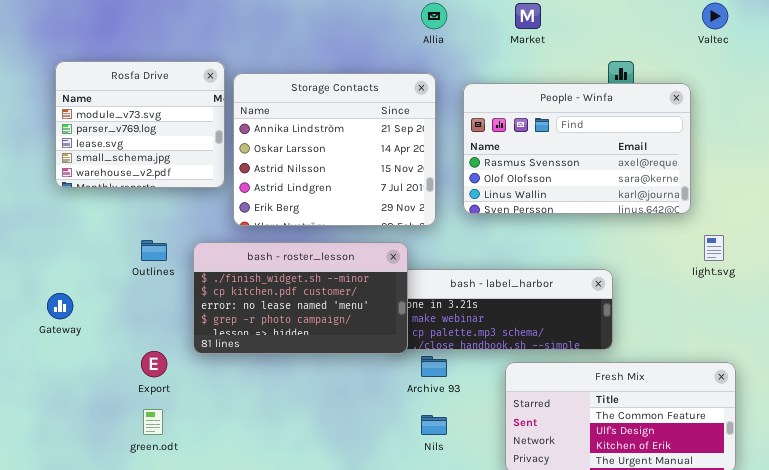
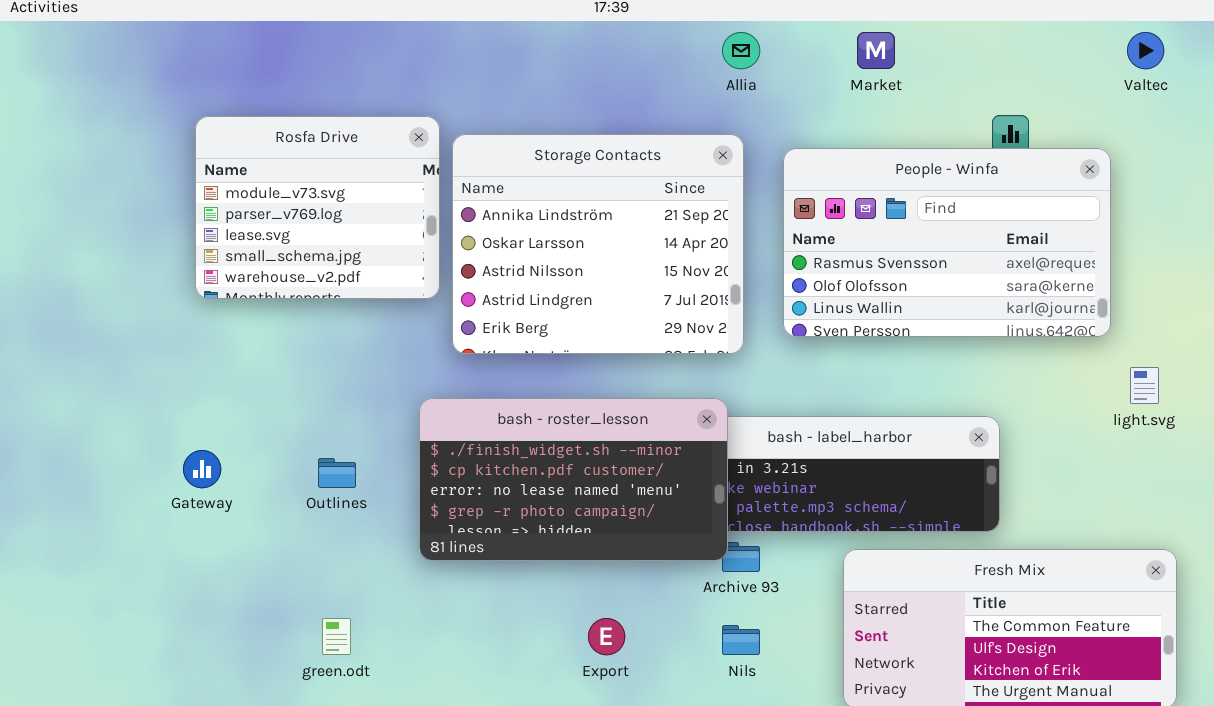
Outlines: [141,240,167,261] -> [318,458,356,488], moved
bash - roster_lesson: [193,242,408,354] -> [419,398,728,561], moved
Export: [141,351,167,377] -> [588,618,625,655], moved

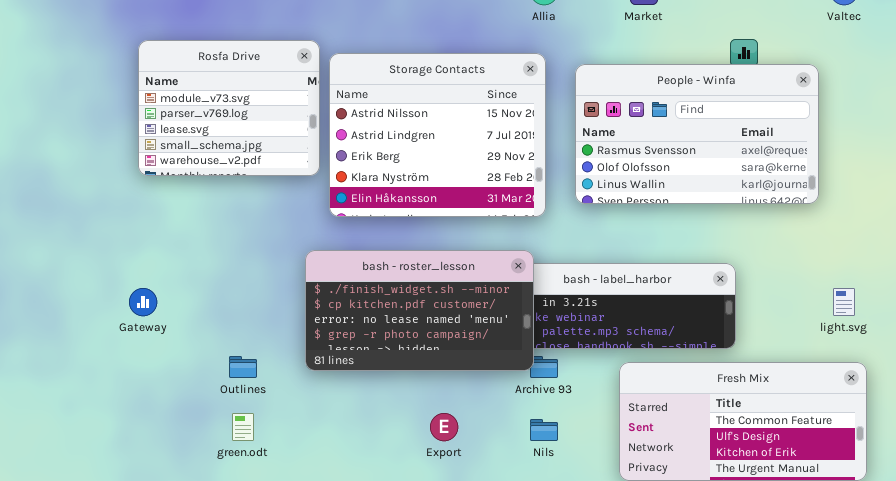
Storage Contacts: [452,134,744,354] -> [329,53,546,217], scrolled down 2 rows
light.svg: [1130,367,1159,404] -> [833,288,855,316], moved
Outlines: [318,458,356,488] -> [229,356,257,378], moved

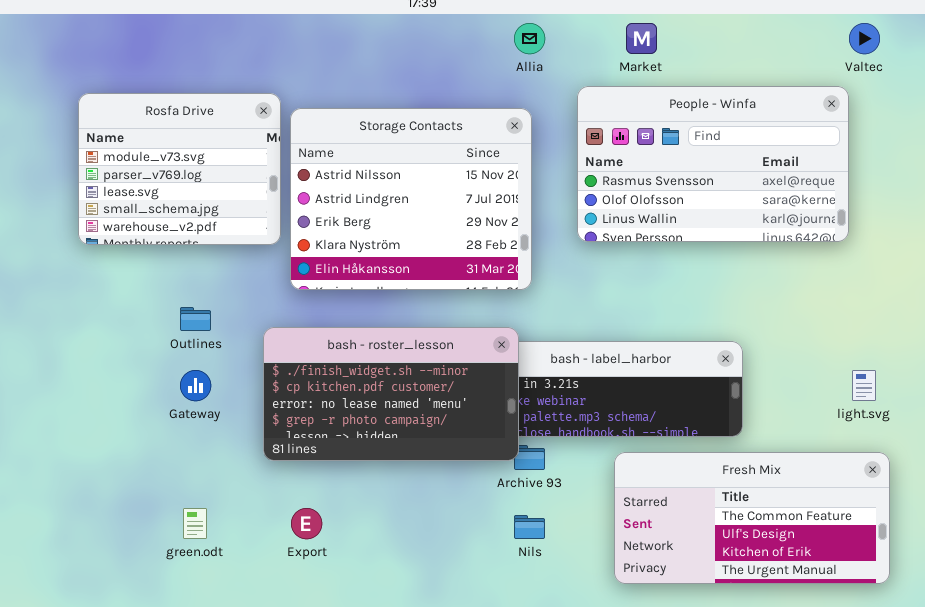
People - Winfa: [575,64,819,204] -> [577,86,849,242], moved
Gateway: [129,288,157,316] -> [180,370,211,401], moved
Outlines: [229,356,257,378] -> [180,307,211,331], moved
Export: [430,413,458,441] -> [291,508,322,539], moved

